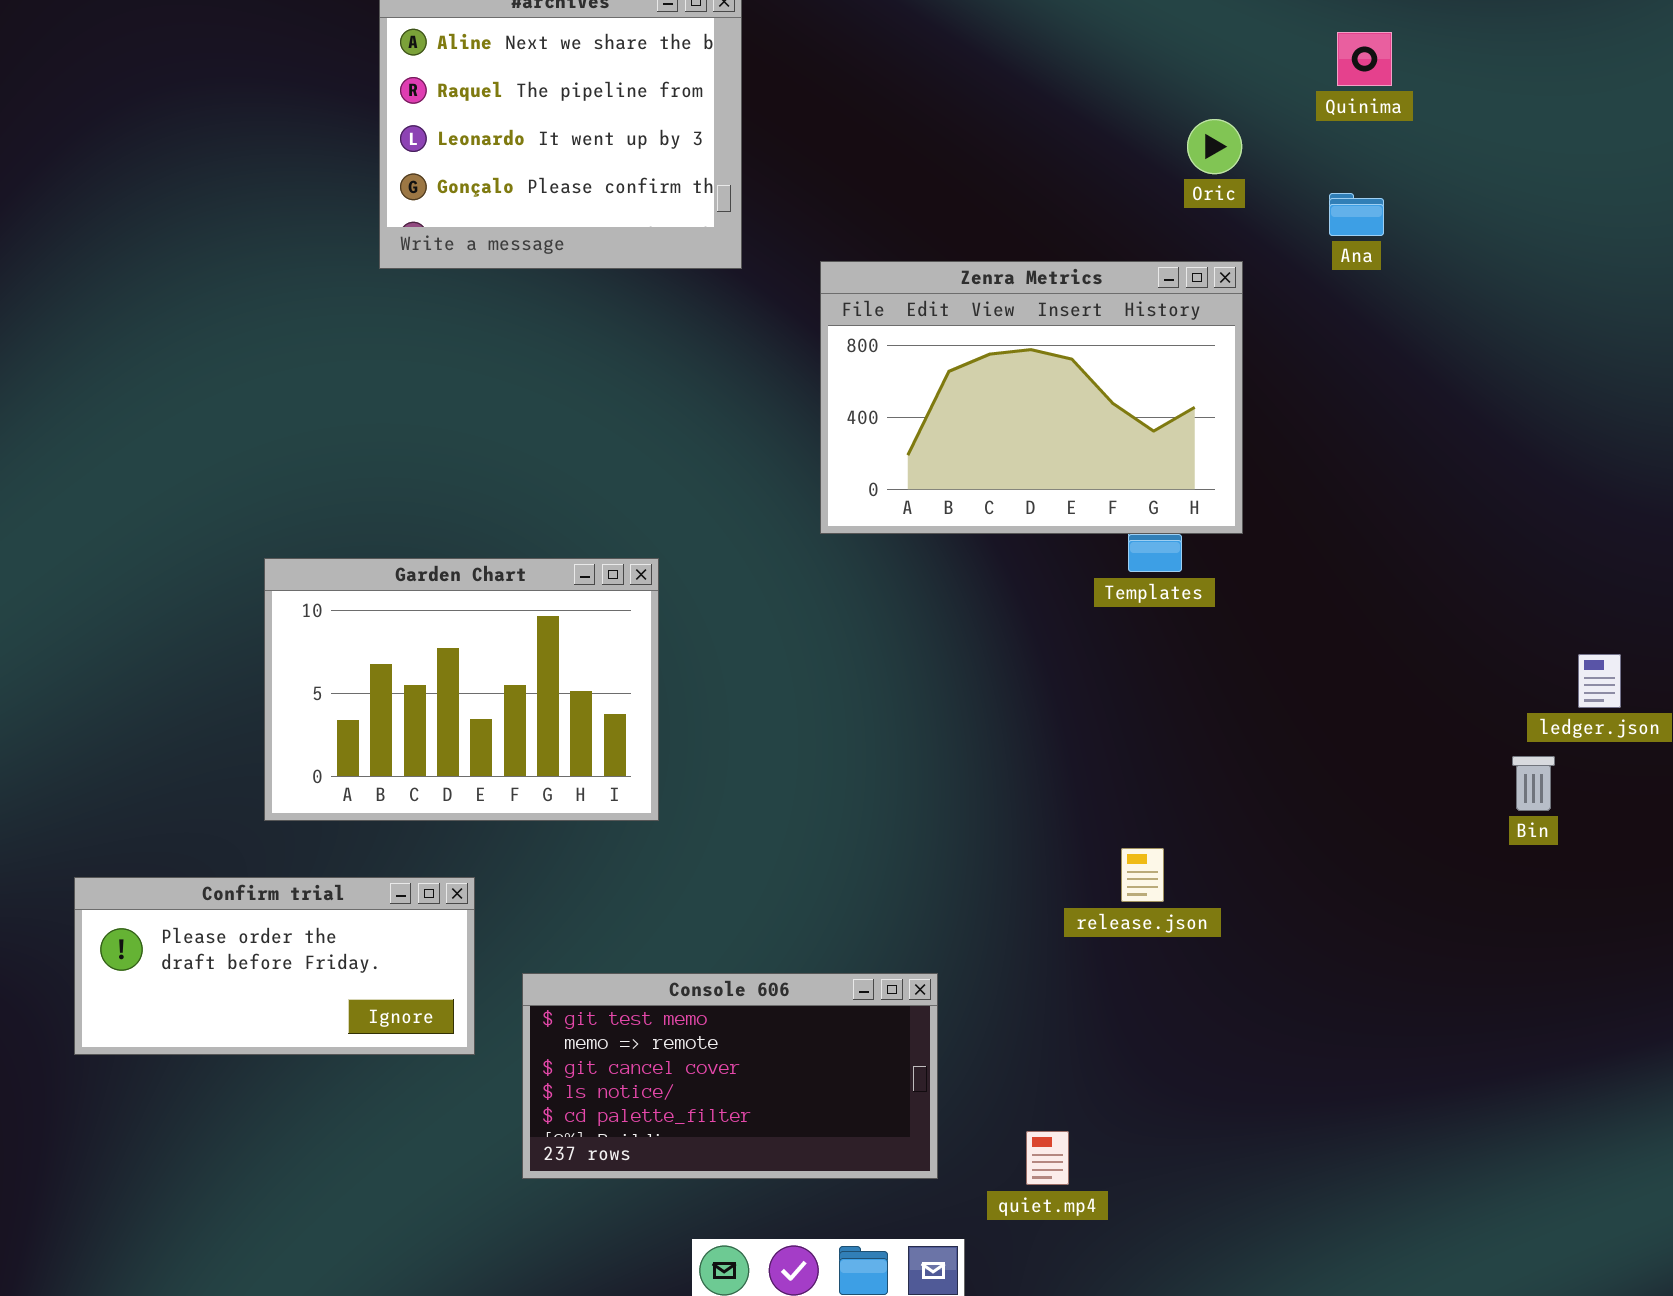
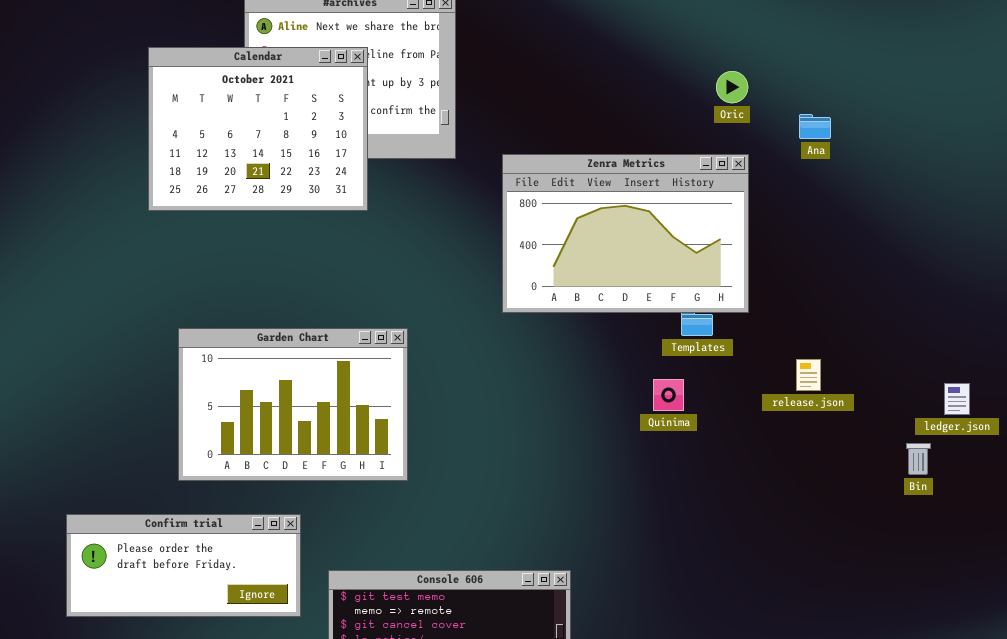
Quinima: [1337,32,1392,86] -> [653,379,684,411], moved
Calendar: none -> [148,47,368,211], opened
release.json: [1121,848,1164,902] -> [796,359,821,391], moved

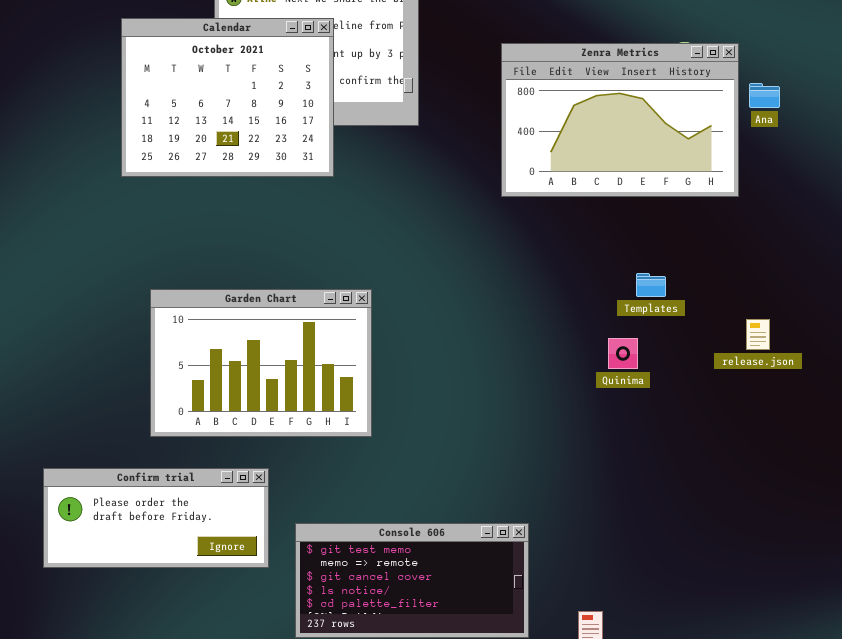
Zenra Metrics: [502,154,749,313] -> [501,43,739,197], moved

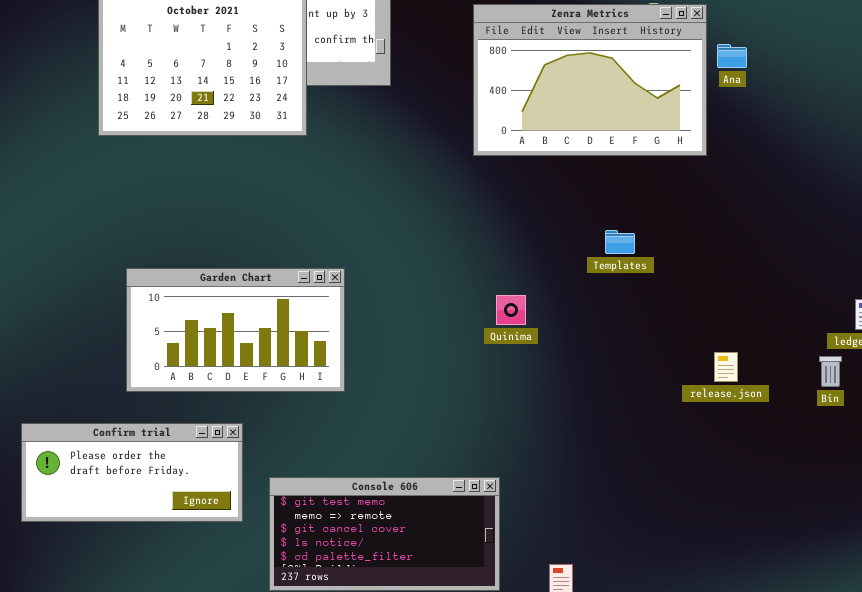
Garden Chart: [150,289,372,437] -> [126,268,345,392], resized
release.json: [746,319,770,350] -> [714,352,738,382], moved
Quinima: [608,338,638,369] -> [496,295,526,325], moved

